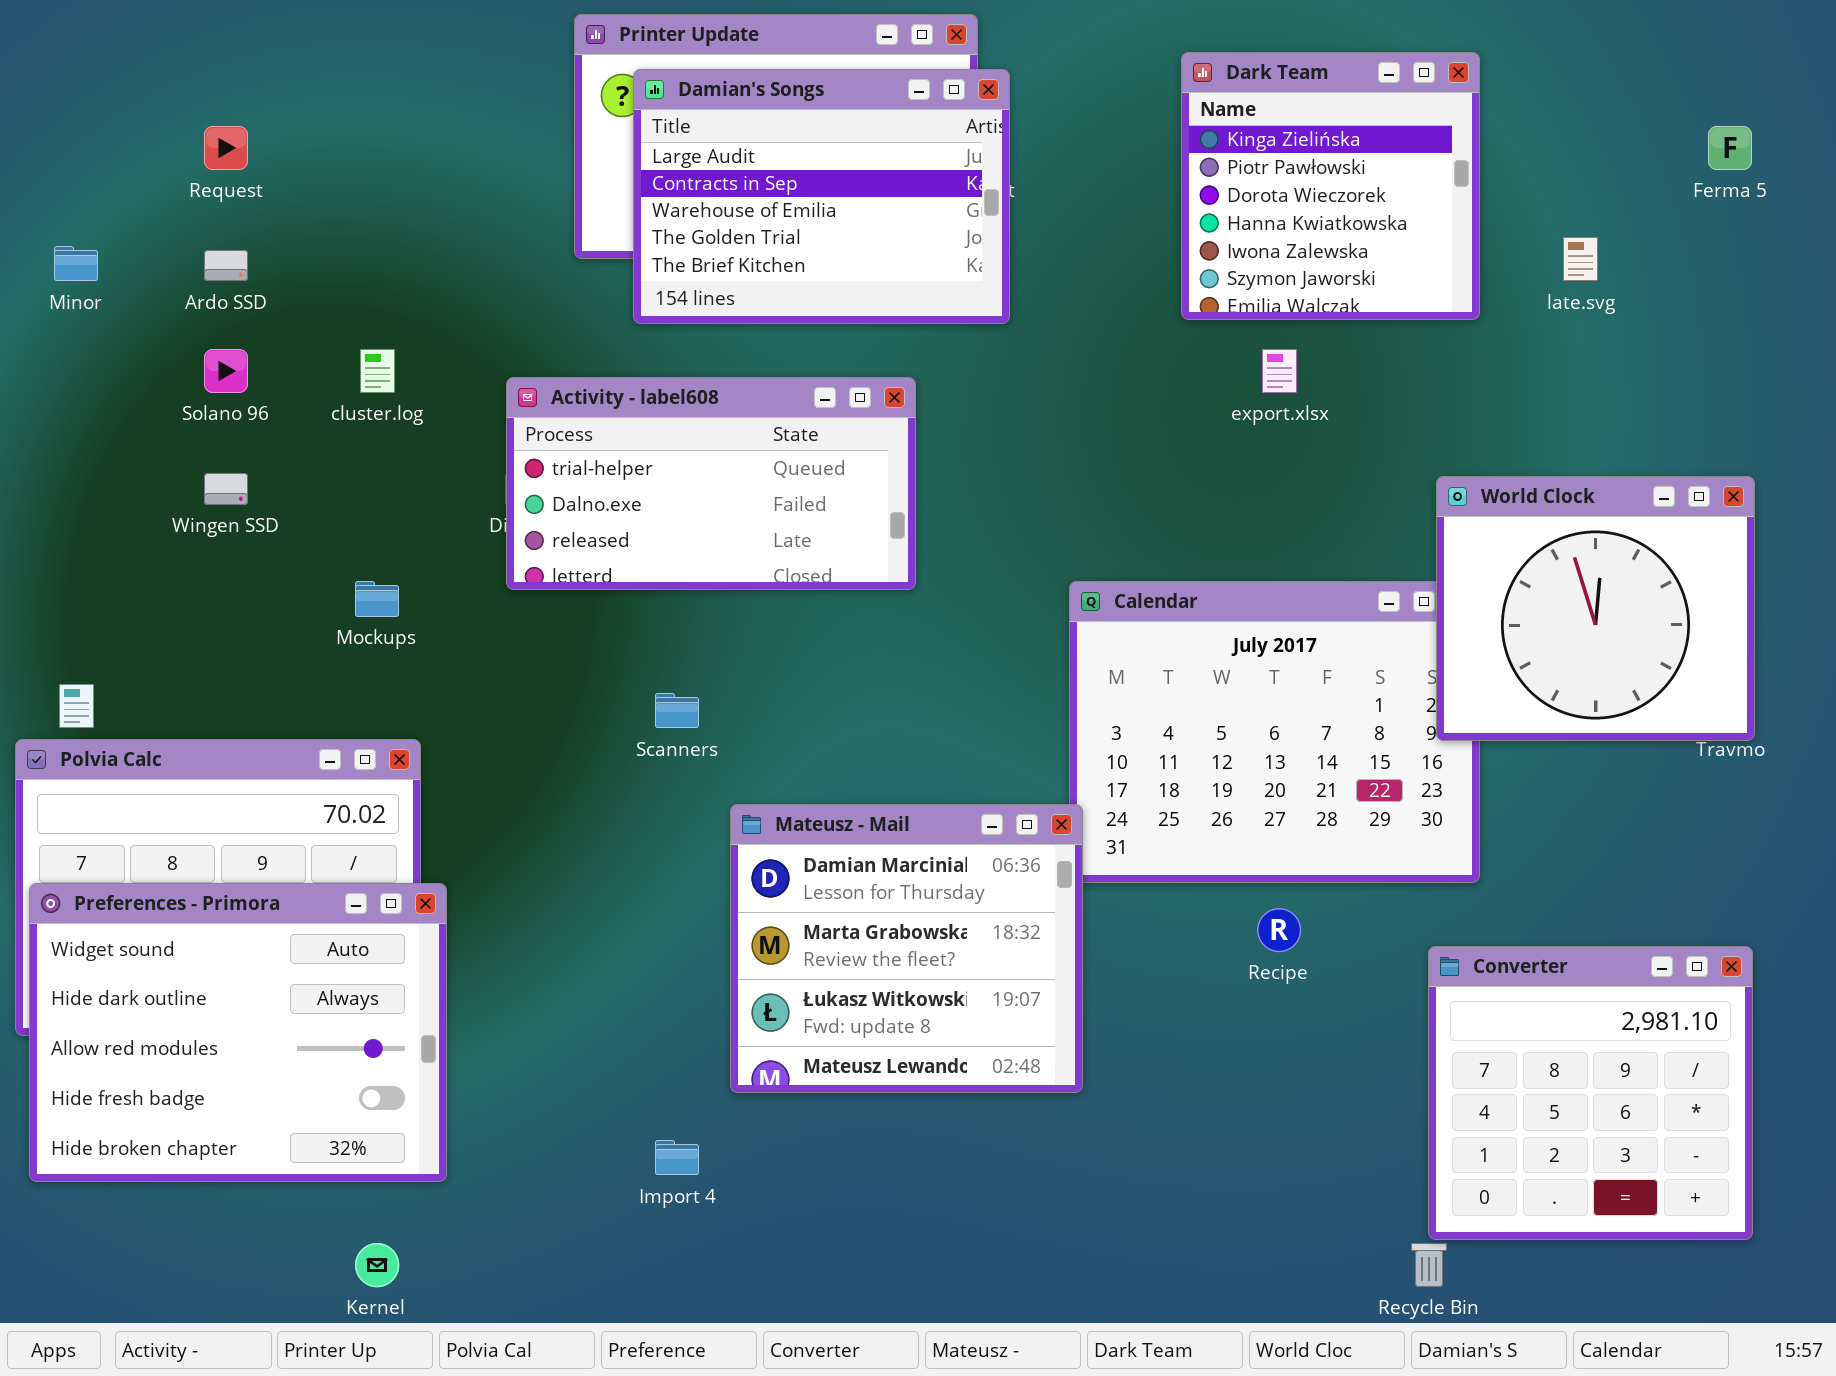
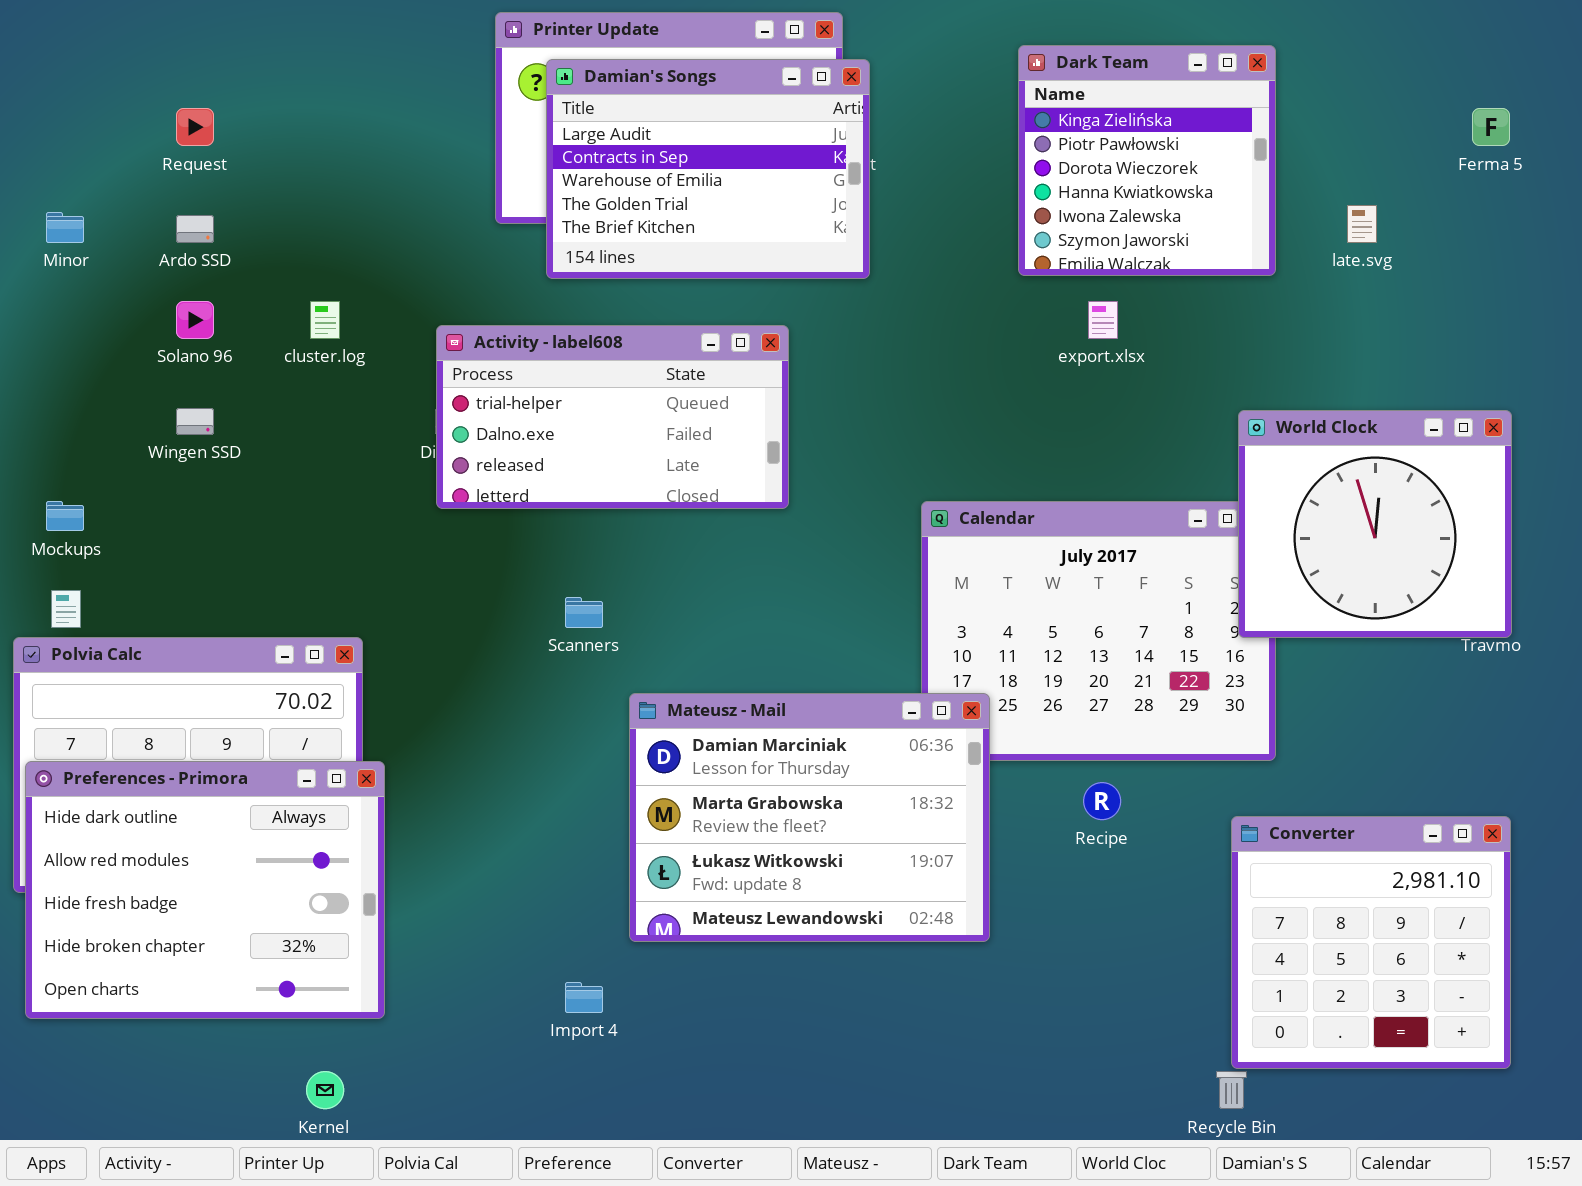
Mockups: [355,581,399,617] -> [46,501,84,531], moved
Mateusz - Mail: [730,804,1083,1093] -> [629,693,990,942], resized
Preferences - Primora: [29,883,447,1182] -> [25,761,385,1019], scrolled down 1 row

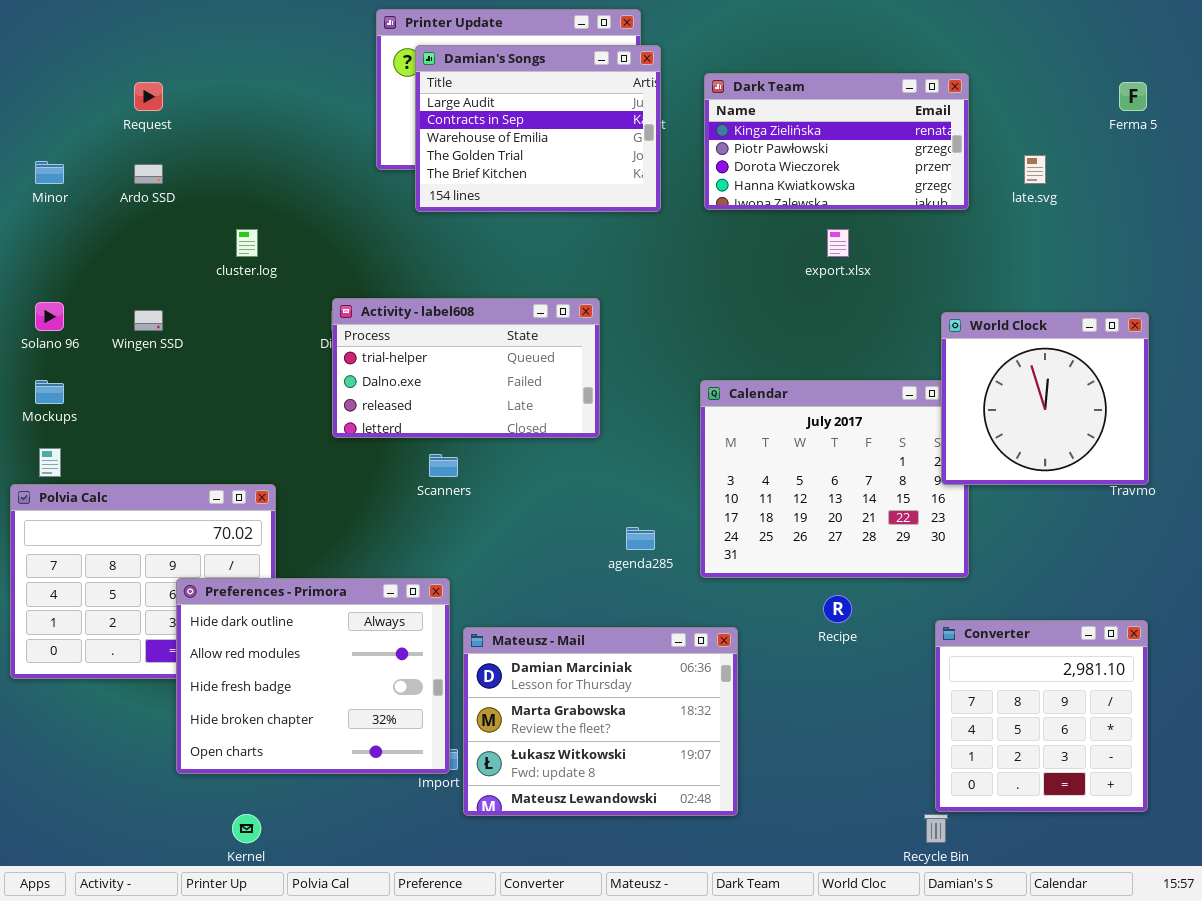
Dark Team: [1018,45,1276,276] -> [704,73,969,210], resized
Solano 96: [176,301,214,339] -> [35,302,64,331], moved
Activity - label608: [436,325,789,509] -> [332,298,600,438], moved
Mateusz - Mail: [629,693,990,942] -> [463,627,738,816], moved
Preferences - Primora: [25,761,385,1019] -> [176,578,450,774], moved

